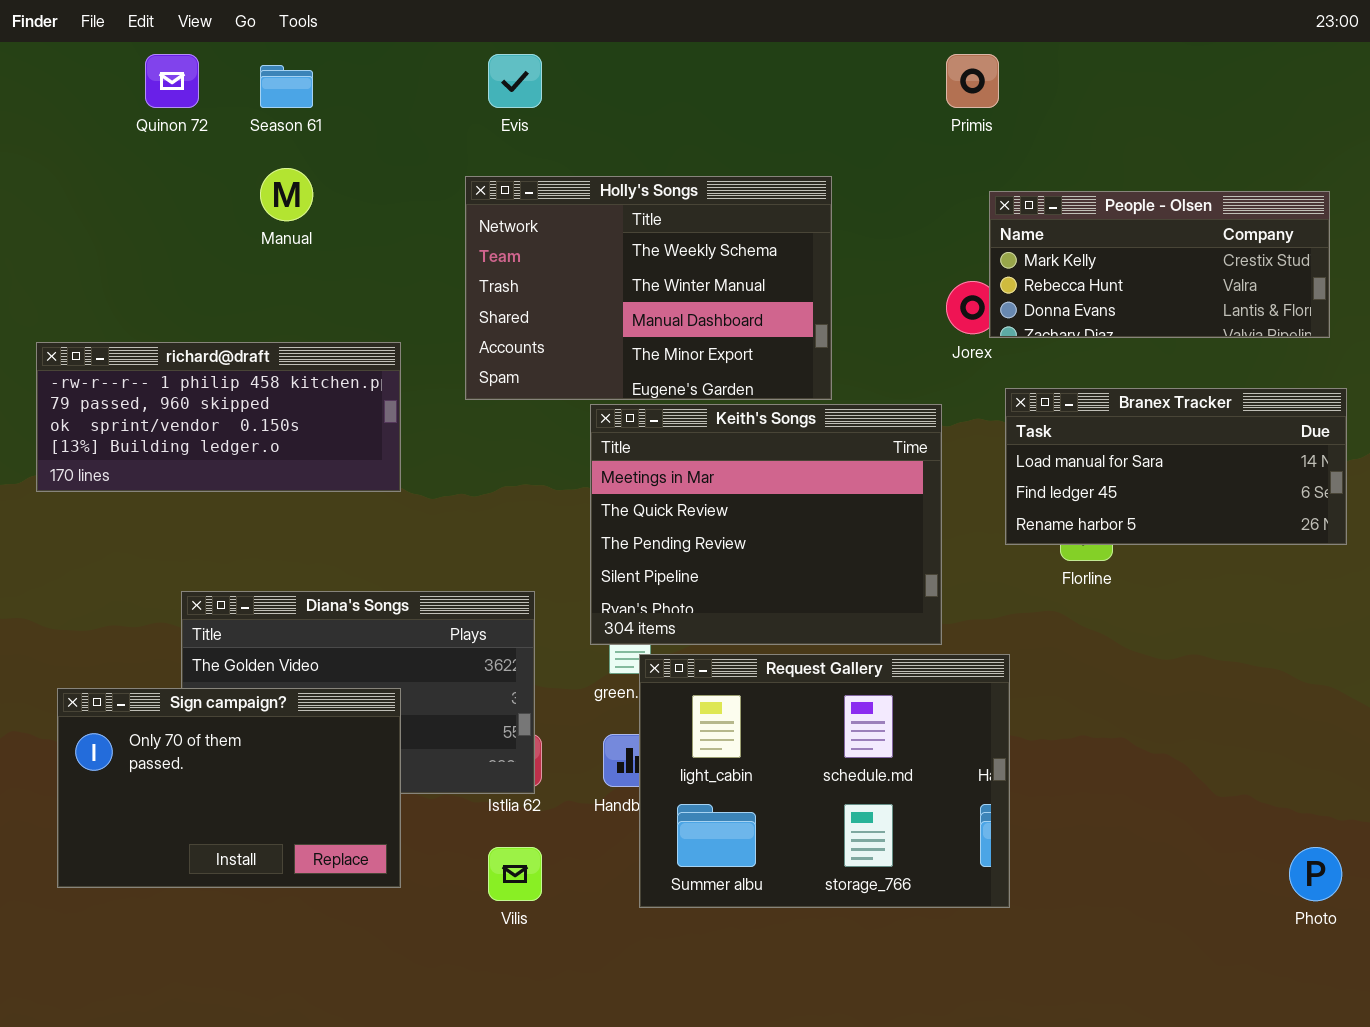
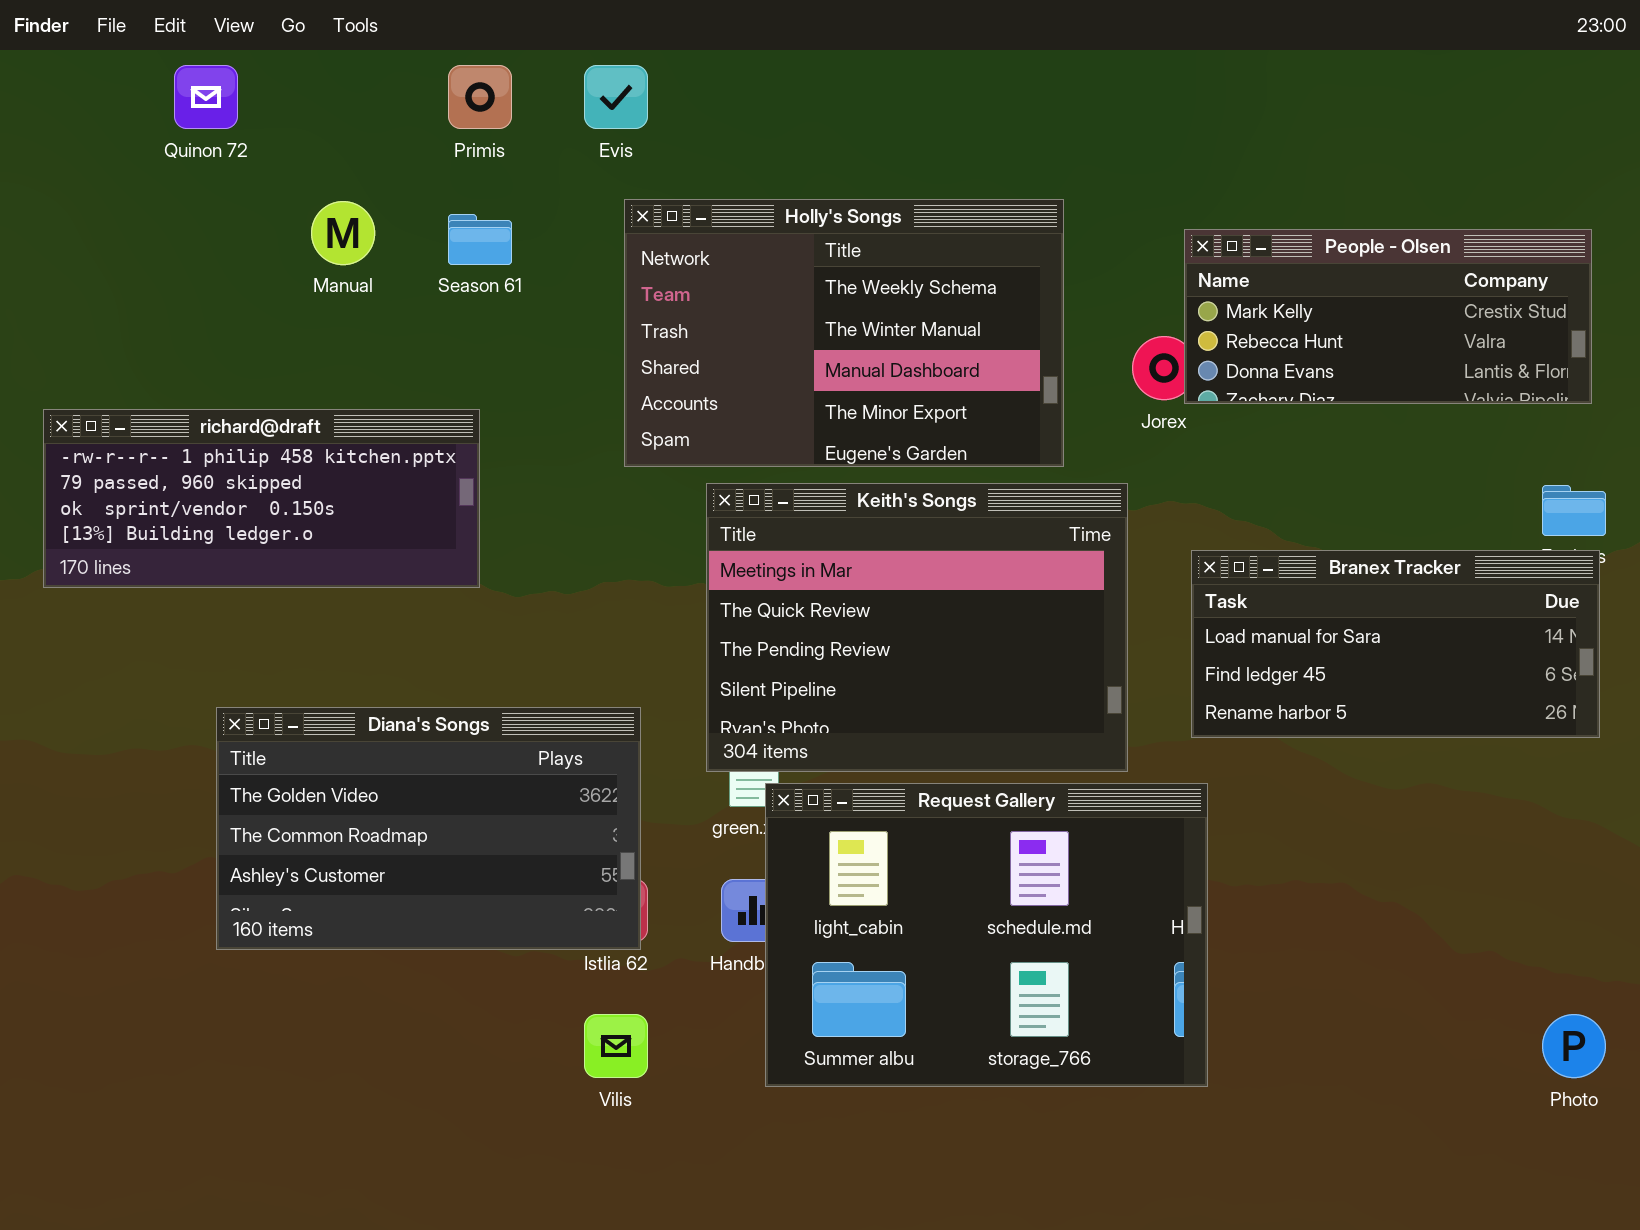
Primis: [946,54,999,108] -> [448,65,512,129], moved
Season 61: [260,65,313,108] -> [448,214,512,265], moved
Holly's Songs: [465,176,832,400] -> [624,199,1064,467], moved
Branex Tracker: [1005,388,1347,545] -> [1191,550,1600,738], moved
Sign campaign?: [57,688,401,888] -> none, closed

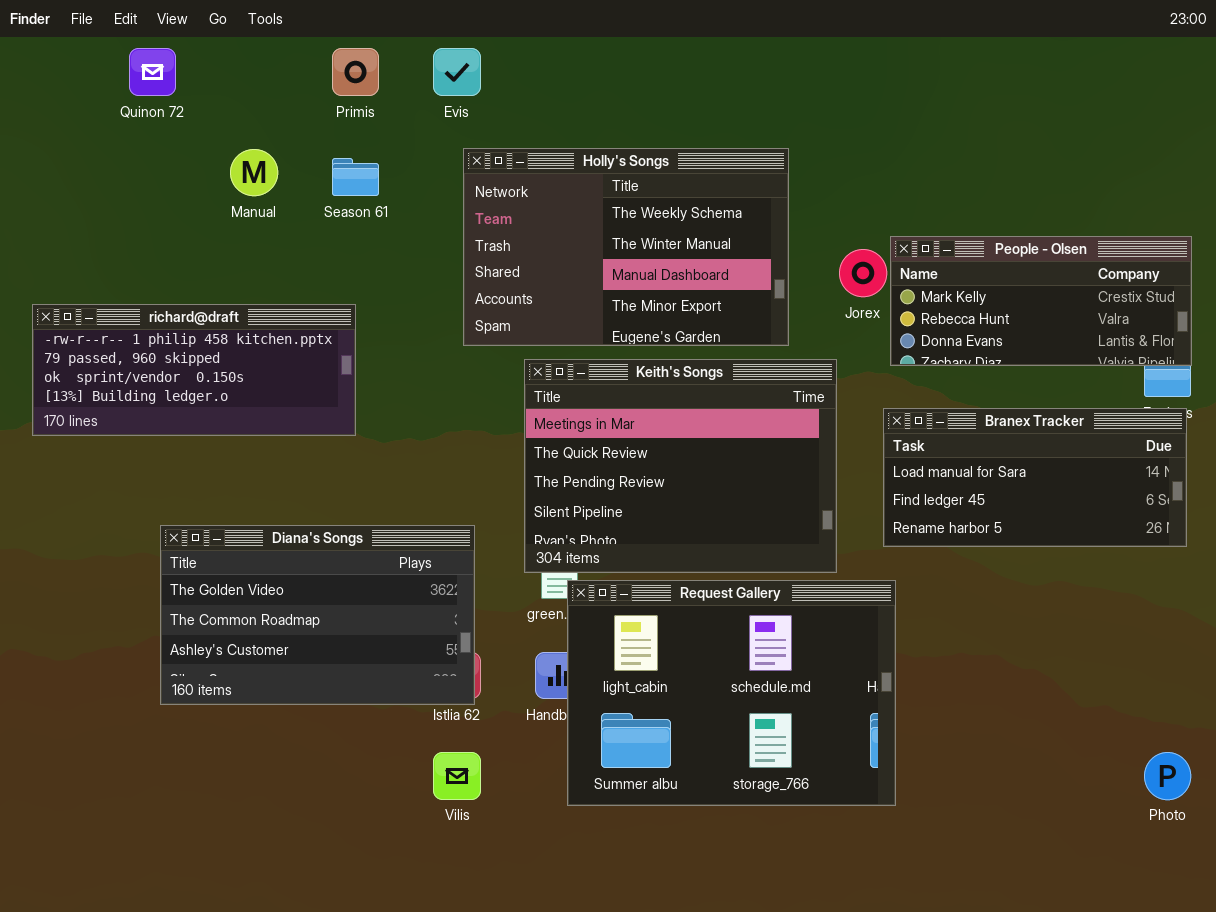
People - Olsen: [1184,229,1592,404] -> [890,236,1192,366], moved

